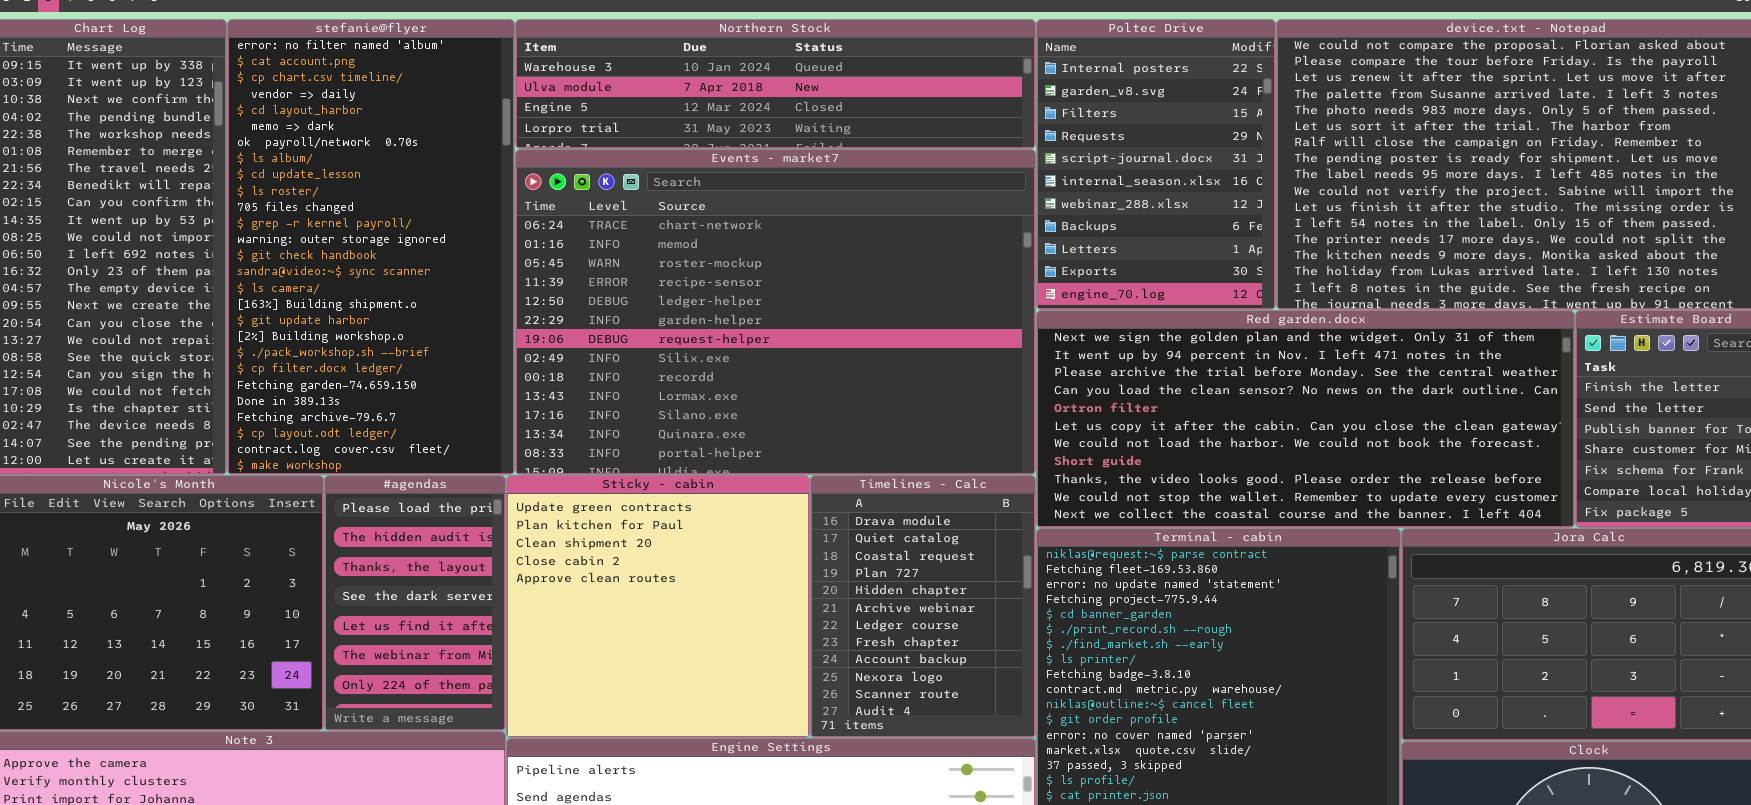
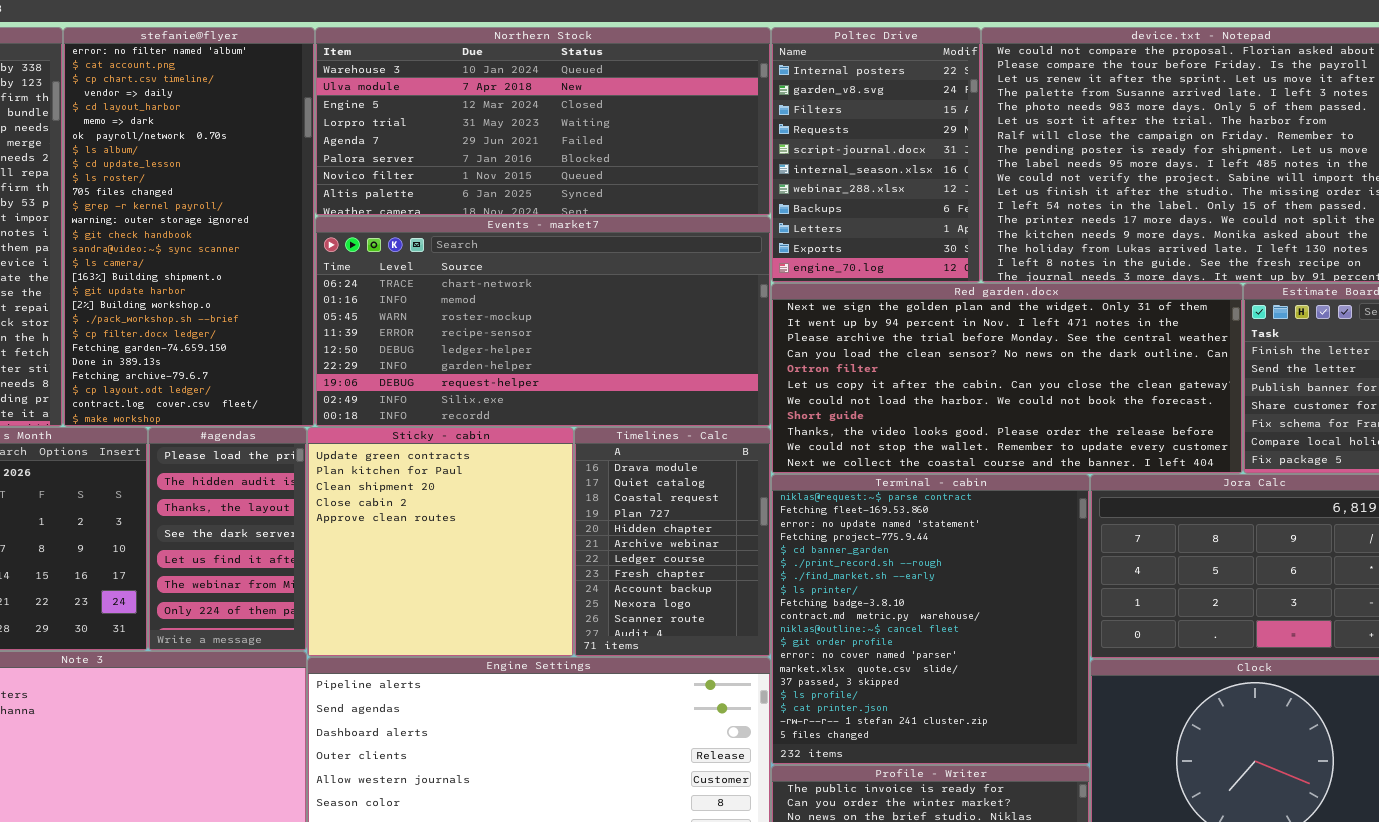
Northern Stock: [515,19,1036,149] -> [315,27,771,216], resized
Events - market7: [515,149,1036,475] -> [315,216,771,427], resized

